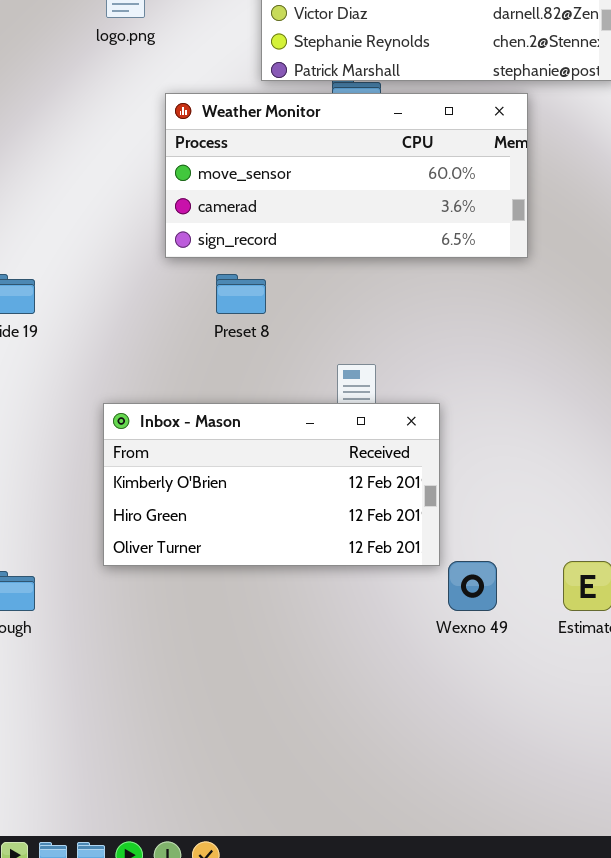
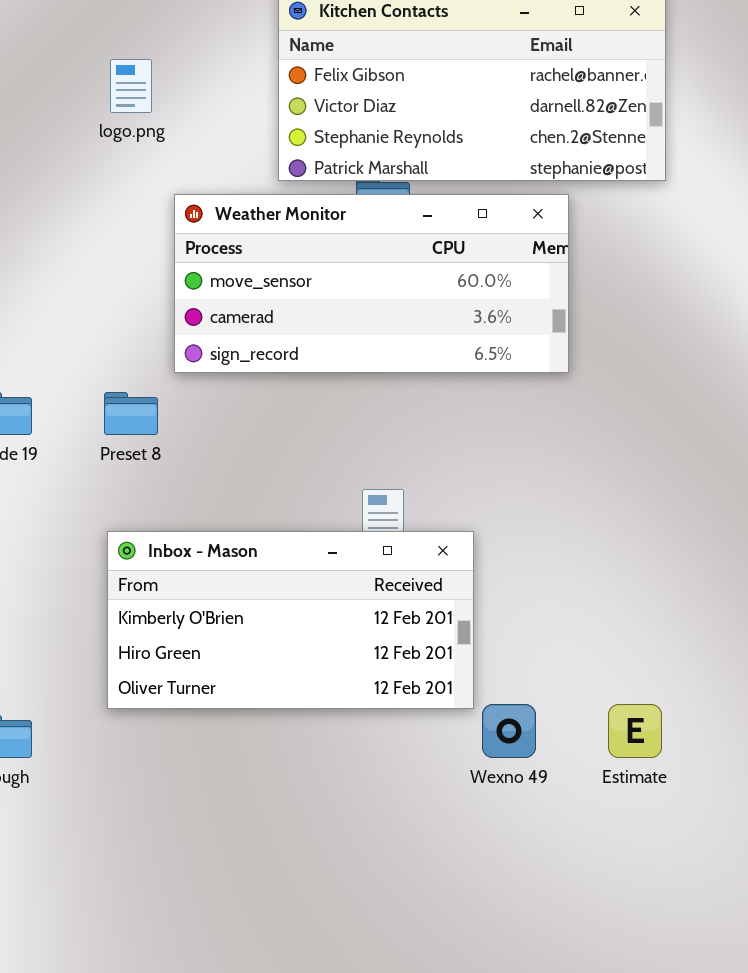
Preset 8: [216,274,266,314] -> [104,392,158,435], moved

